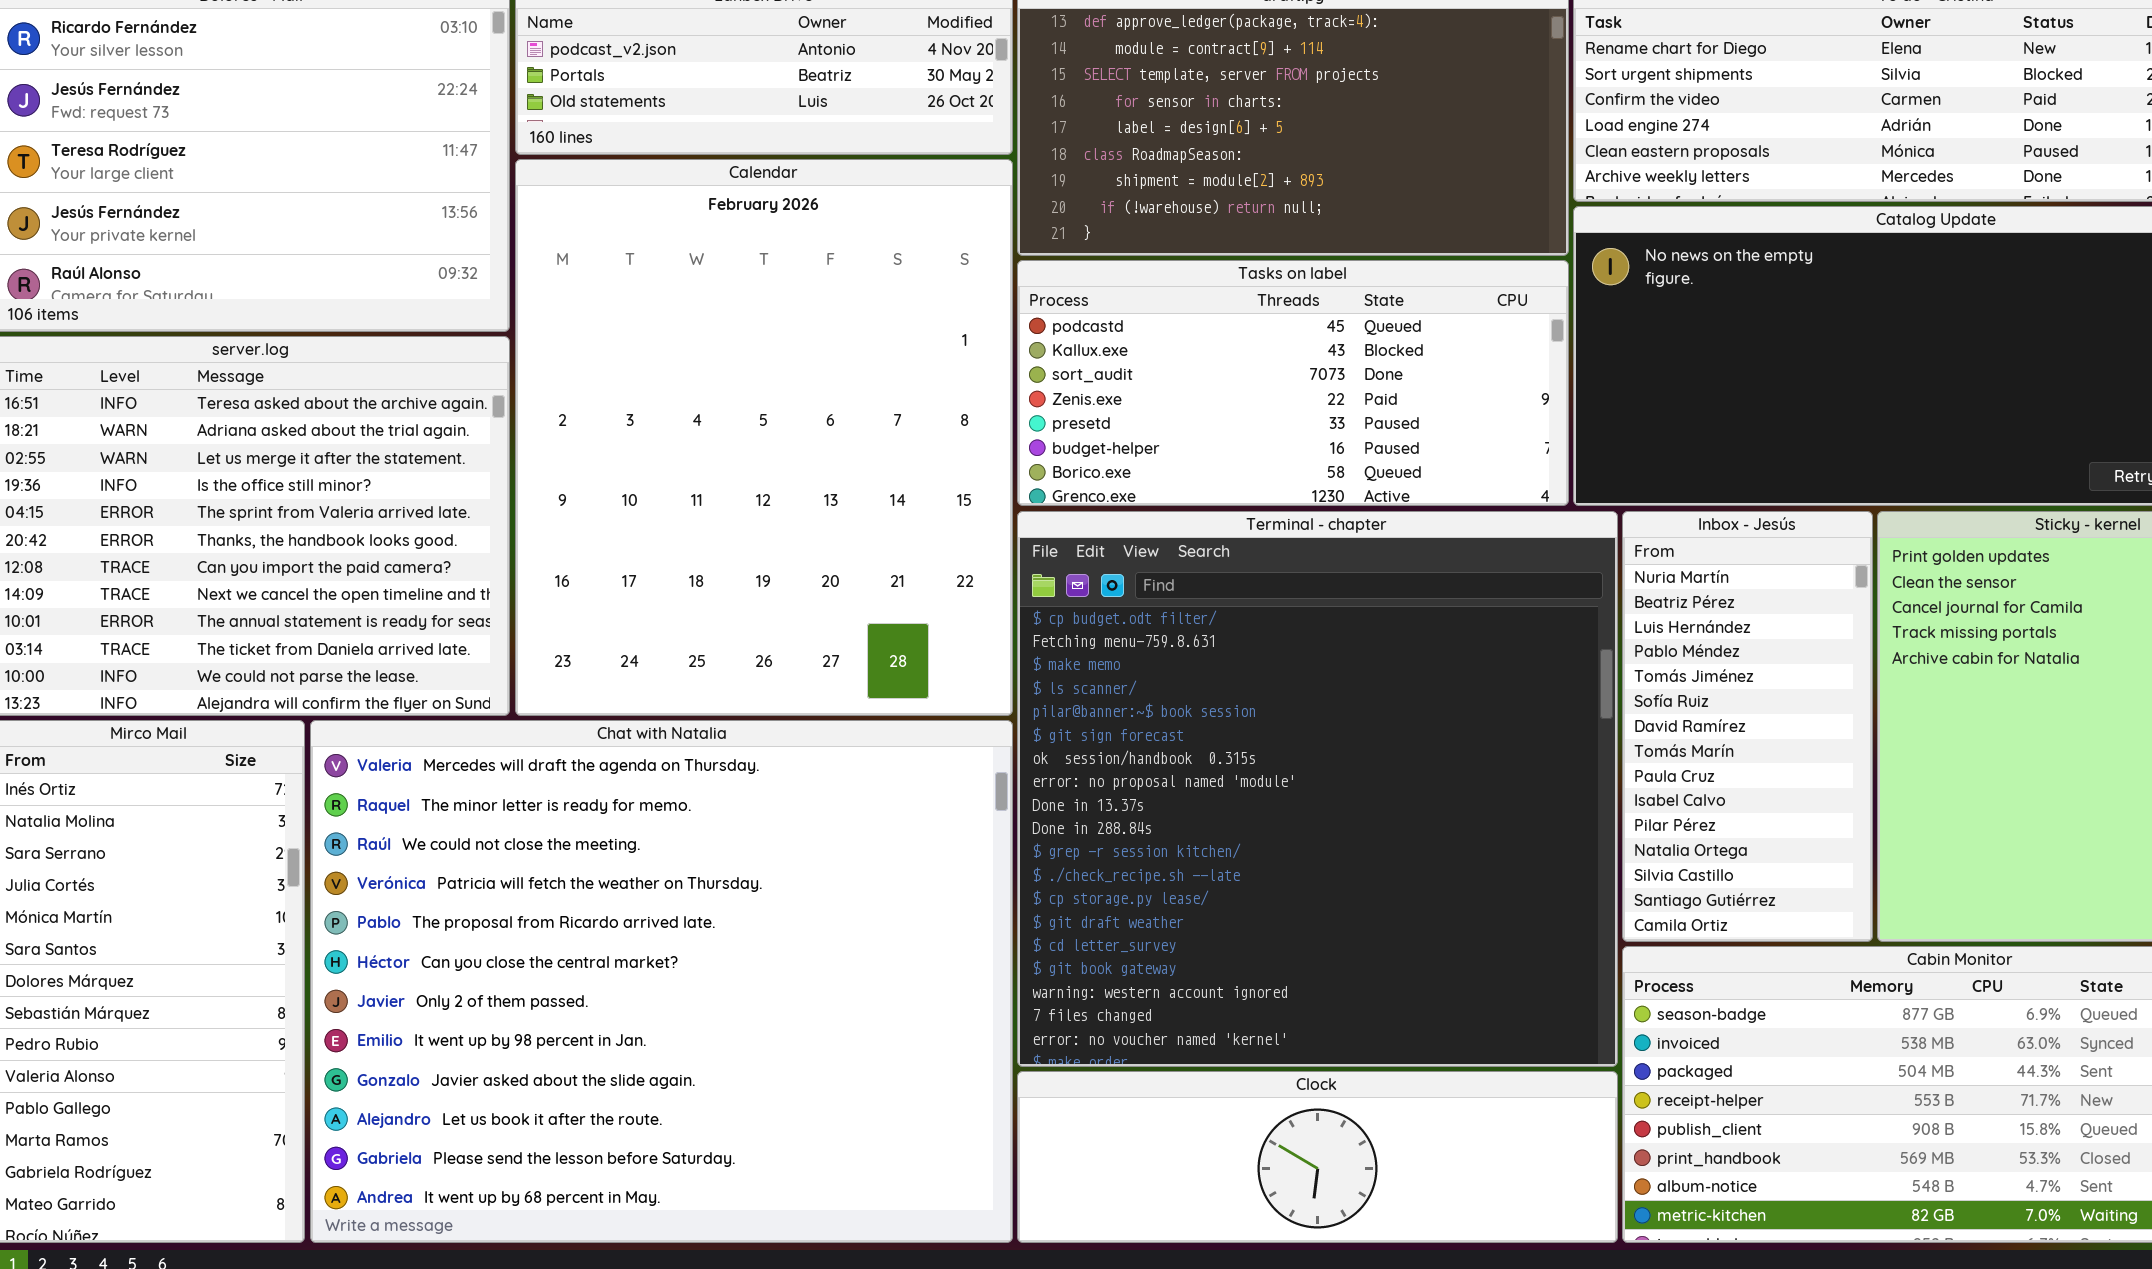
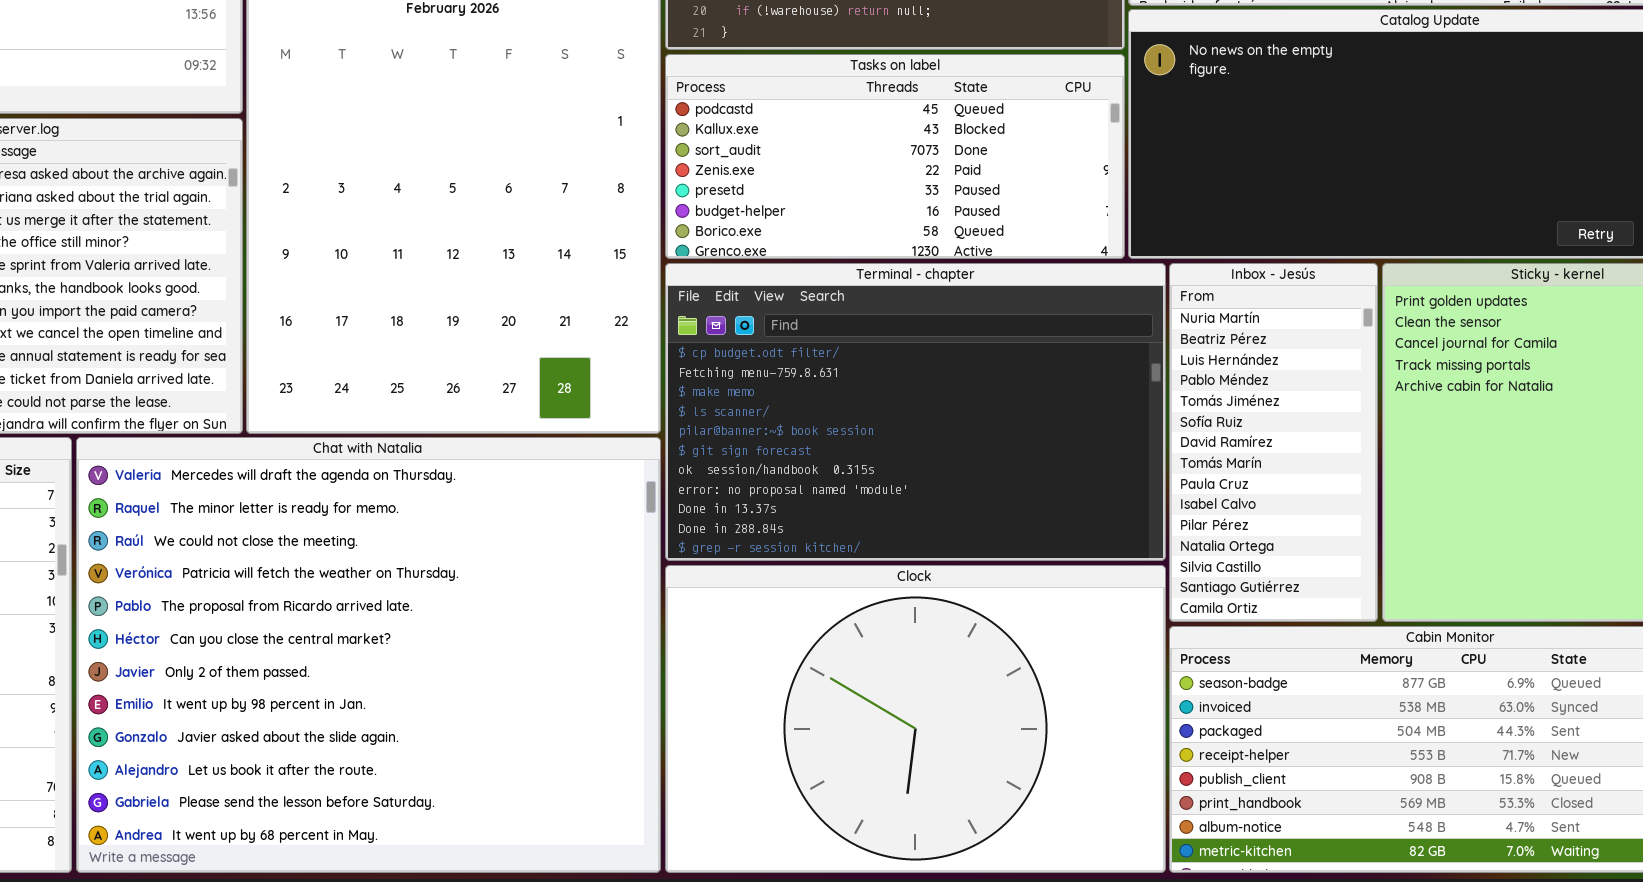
Terminal - chapter: [1017,511,1618,1067] -> [665,263,1166,561], resized
Clock: [1017,1071,1618,1243] -> [665,565,1166,873], resized

